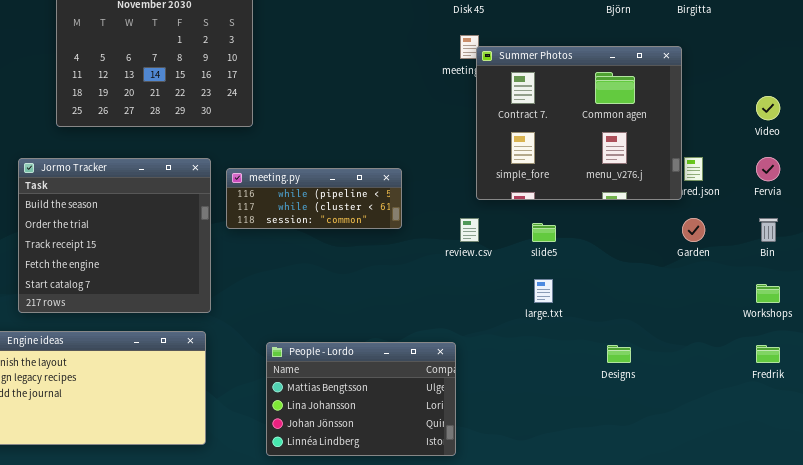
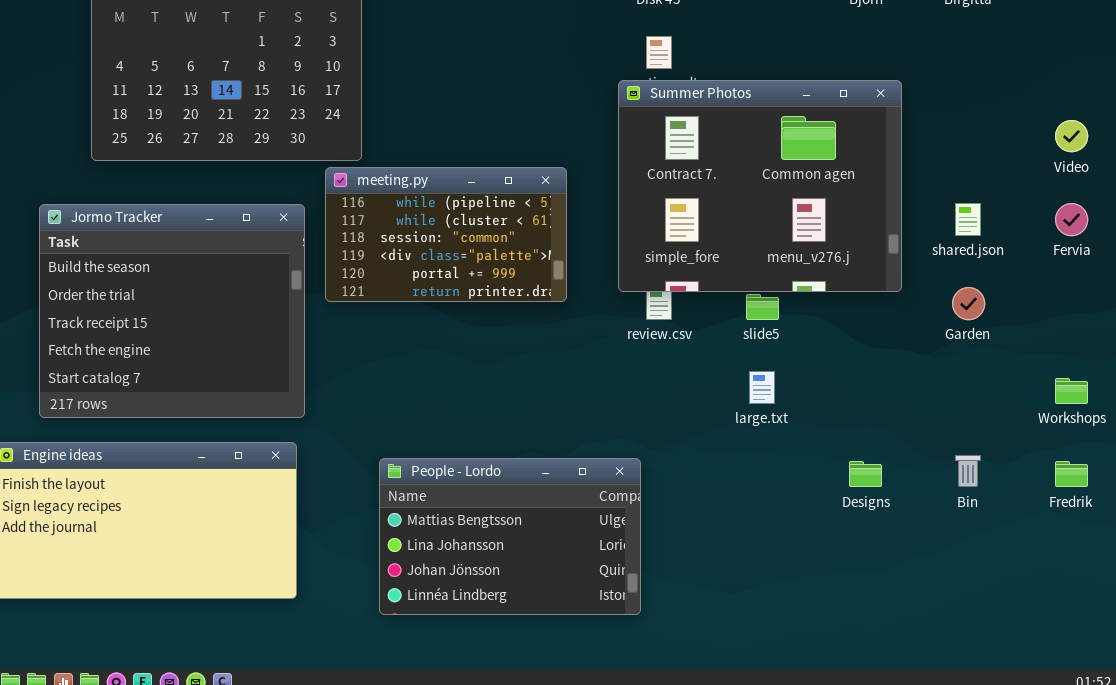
Summer Photos: [476,46,682,200] -> [618,80,902,292], moved
meeting.py: [226,168,402,229] -> [325,167,567,302], resized
Bin: [759,218,778,242] -> [955,455,981,487], moved

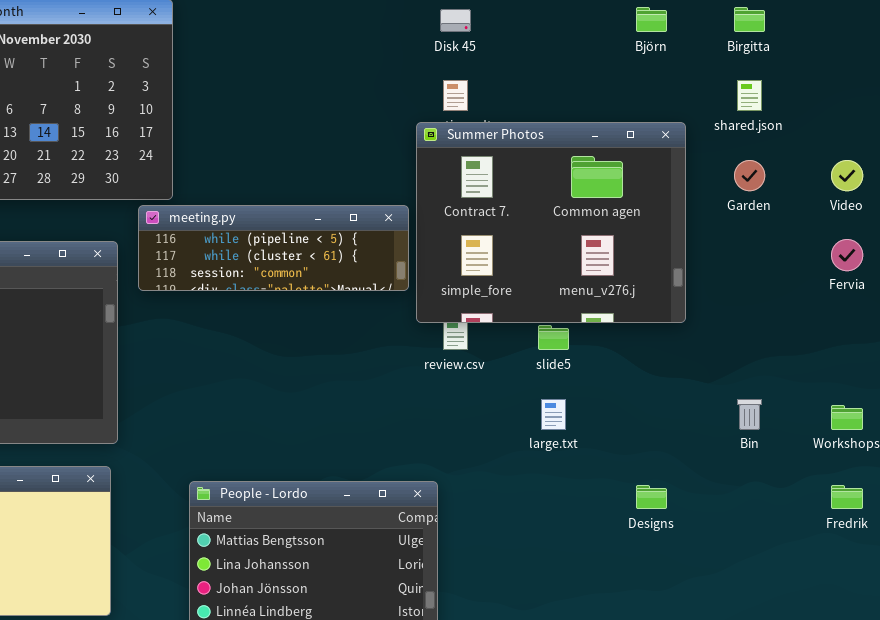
meeting.py: [325,167,567,302] -> [138,205,409,291], resized
shared.json: [955,203,981,236] -> [737,80,762,111], moved
Garden: [952,287,985,320] -> [734,160,765,191], moved
Bin: [955,455,981,487] -> [737,399,762,430], moved

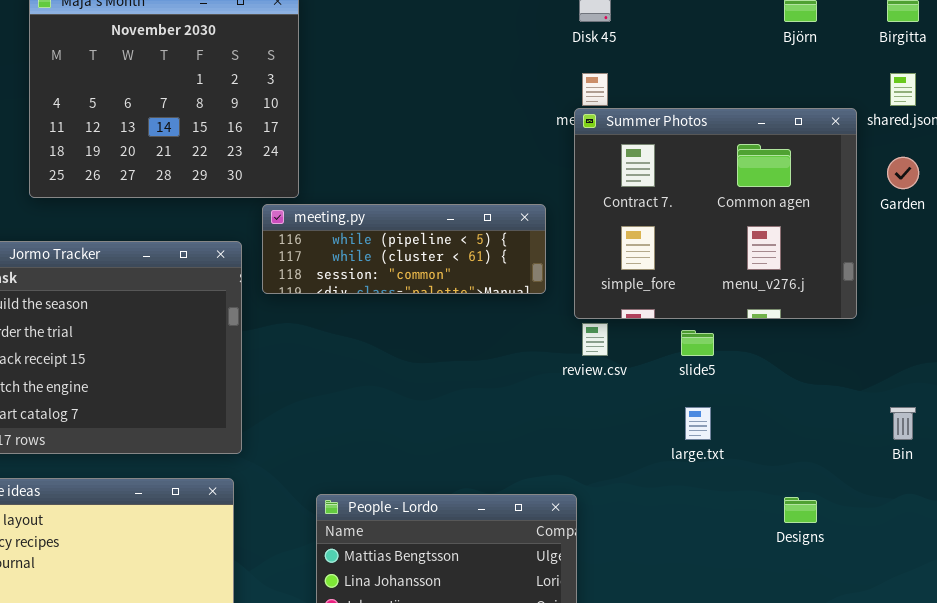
Summer Photos: [416,122,686,323] -> [574,108,857,319], moved

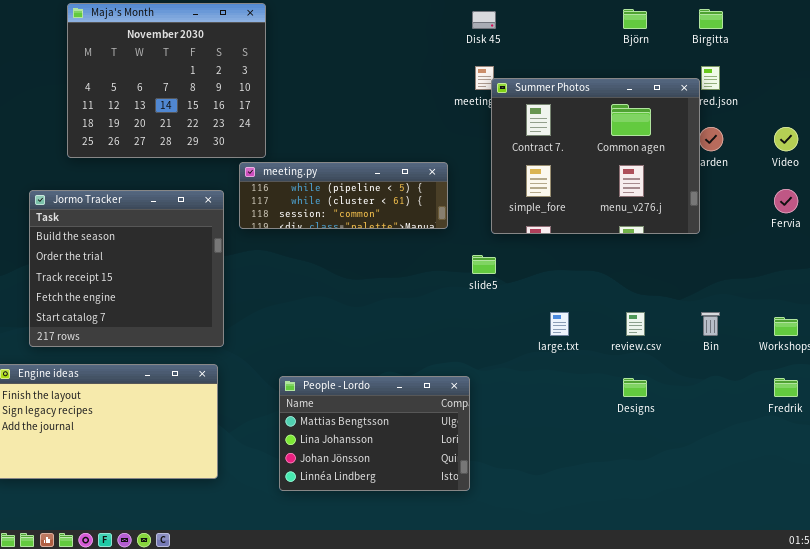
Summer Photos: [574,108,857,319] -> [491,78,700,234], moved
review.csv: [582,323,608,356] -> [626,312,645,336], moved
slide5: [681,330,714,356] -> [472,255,496,274], moved

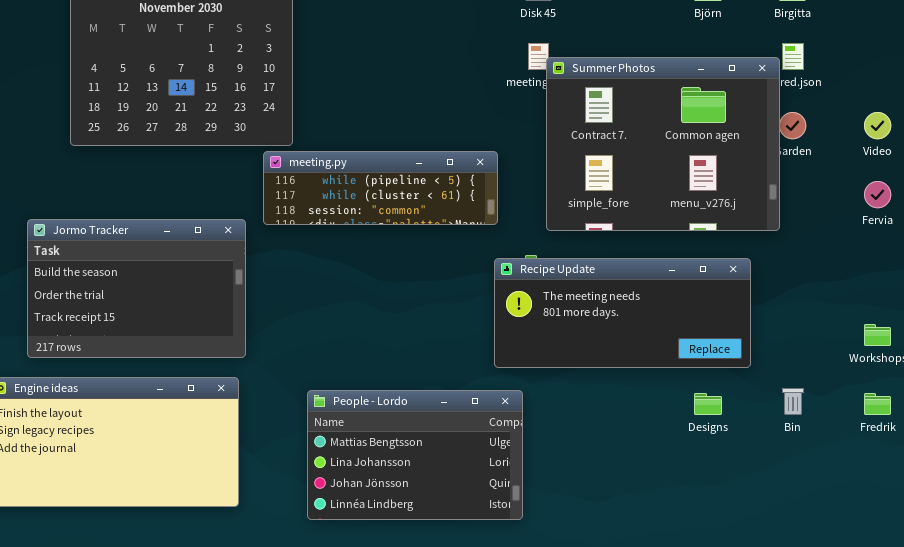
Jormo Tracker: [29,190,224,347] -> [27,219,246,358], resized
Recipe Update: none -> [494,258,751,368], opened
Bin: [701,312,720,336] -> [782,388,804,415], moved

